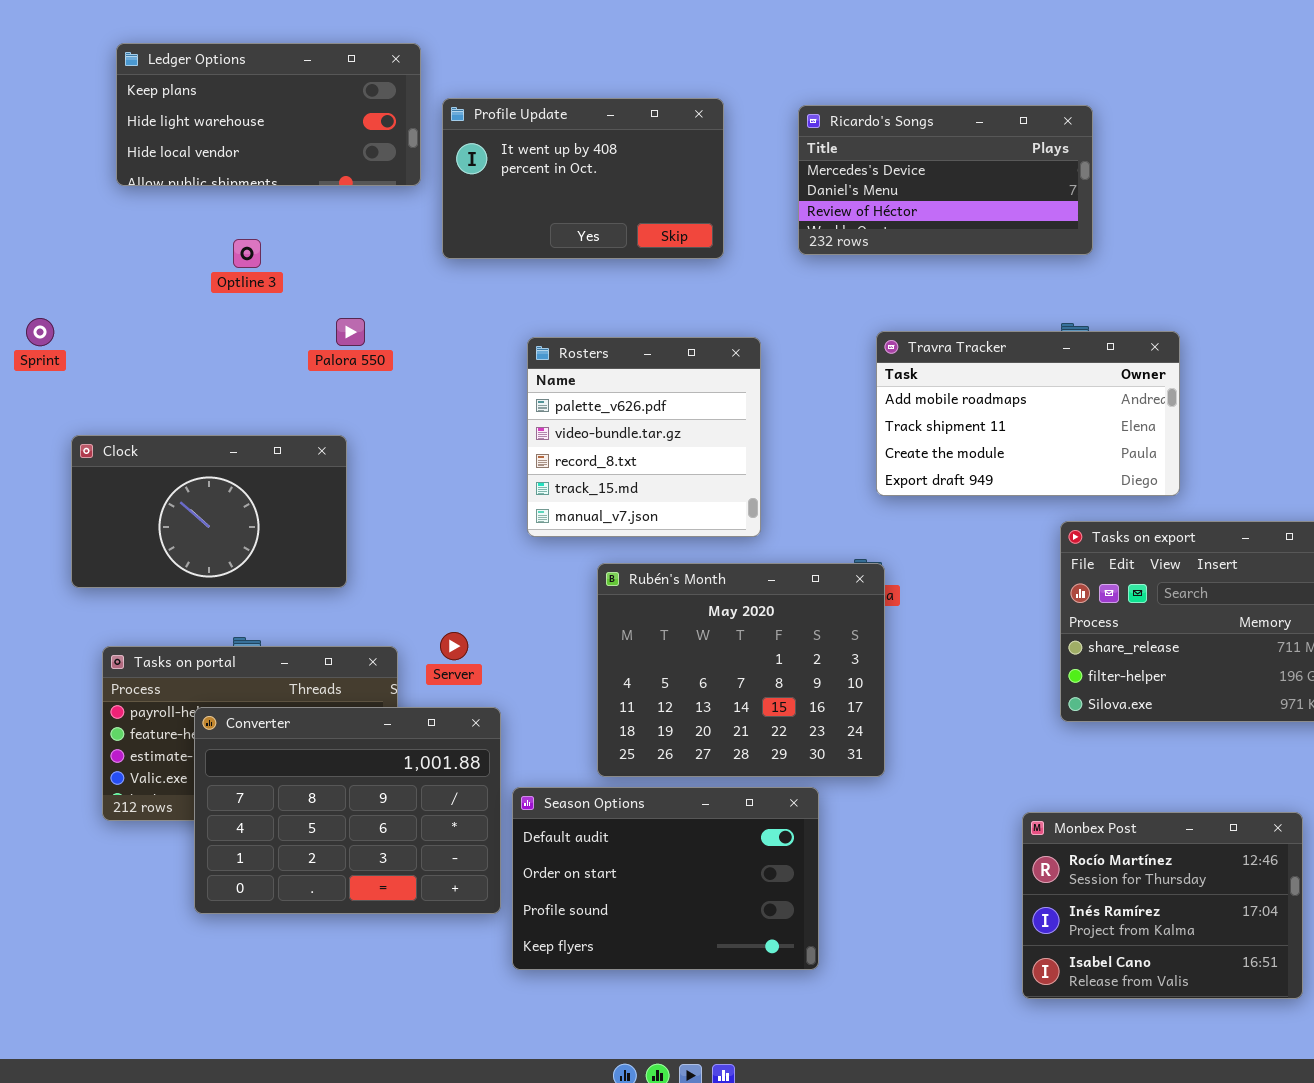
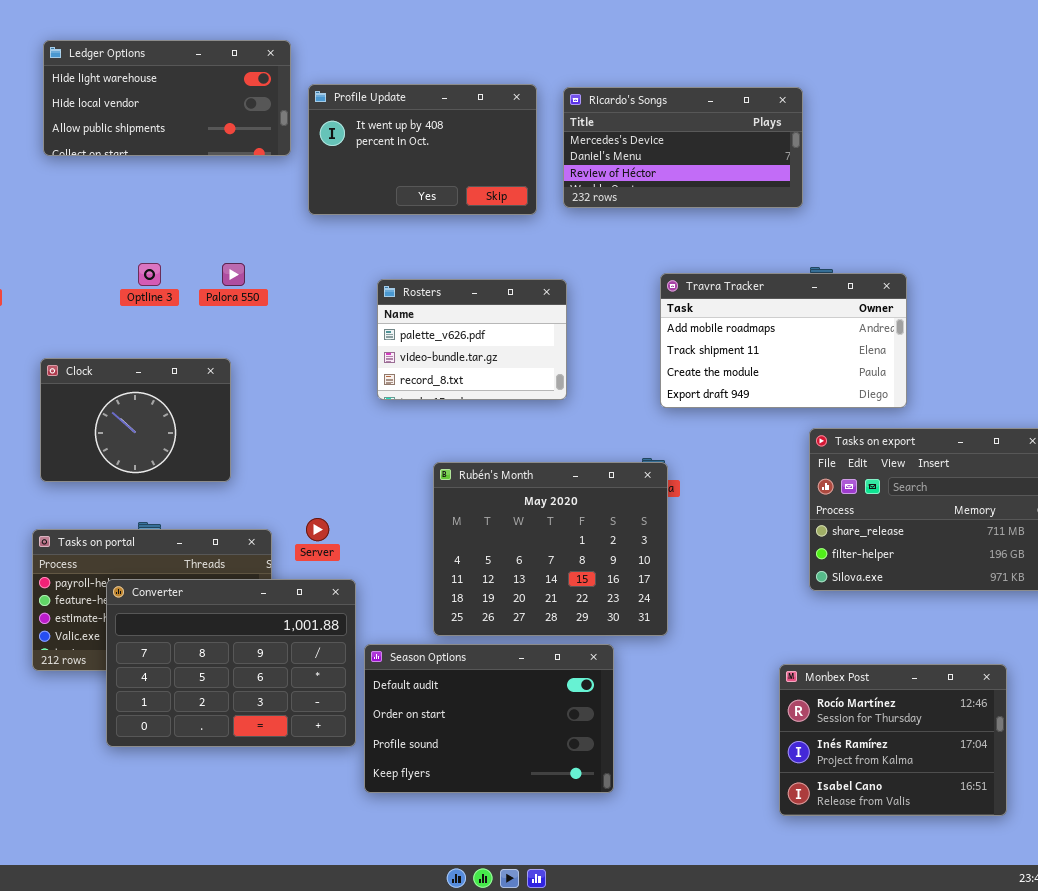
Ledger Options: [116,43,421,186] -> [43,40,291,156], scrolled down 1 row
Ricardo's Songs: [798,105,1093,255] -> [563,87,803,208], moved
Optline 3: [233,239,261,268] -> [138,263,161,286], moved
Rosters: [527,337,761,537] -> [377,279,567,400], resized
Clock: [71,435,347,588] -> [40,358,231,482], resized

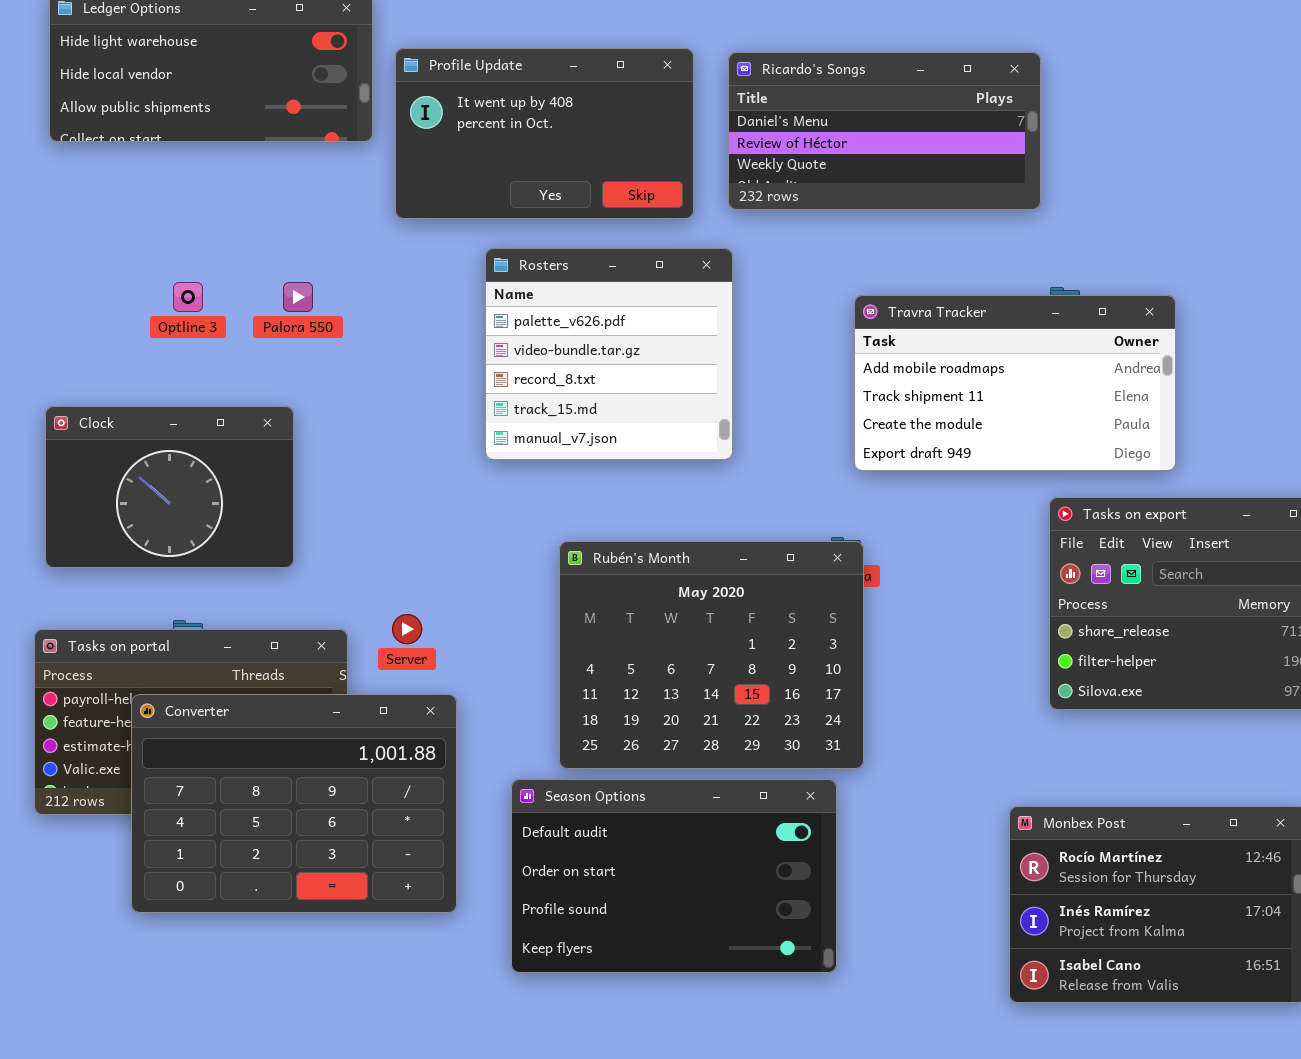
Ricardo's Songs: [563,87,803,208] -> [728,52,1041,210], scrolled down 1 row
Rosters: [377,279,567,400] -> [485,248,733,460], resized
Season Options: [364,644,614,793] -> [511,779,837,973], moved

